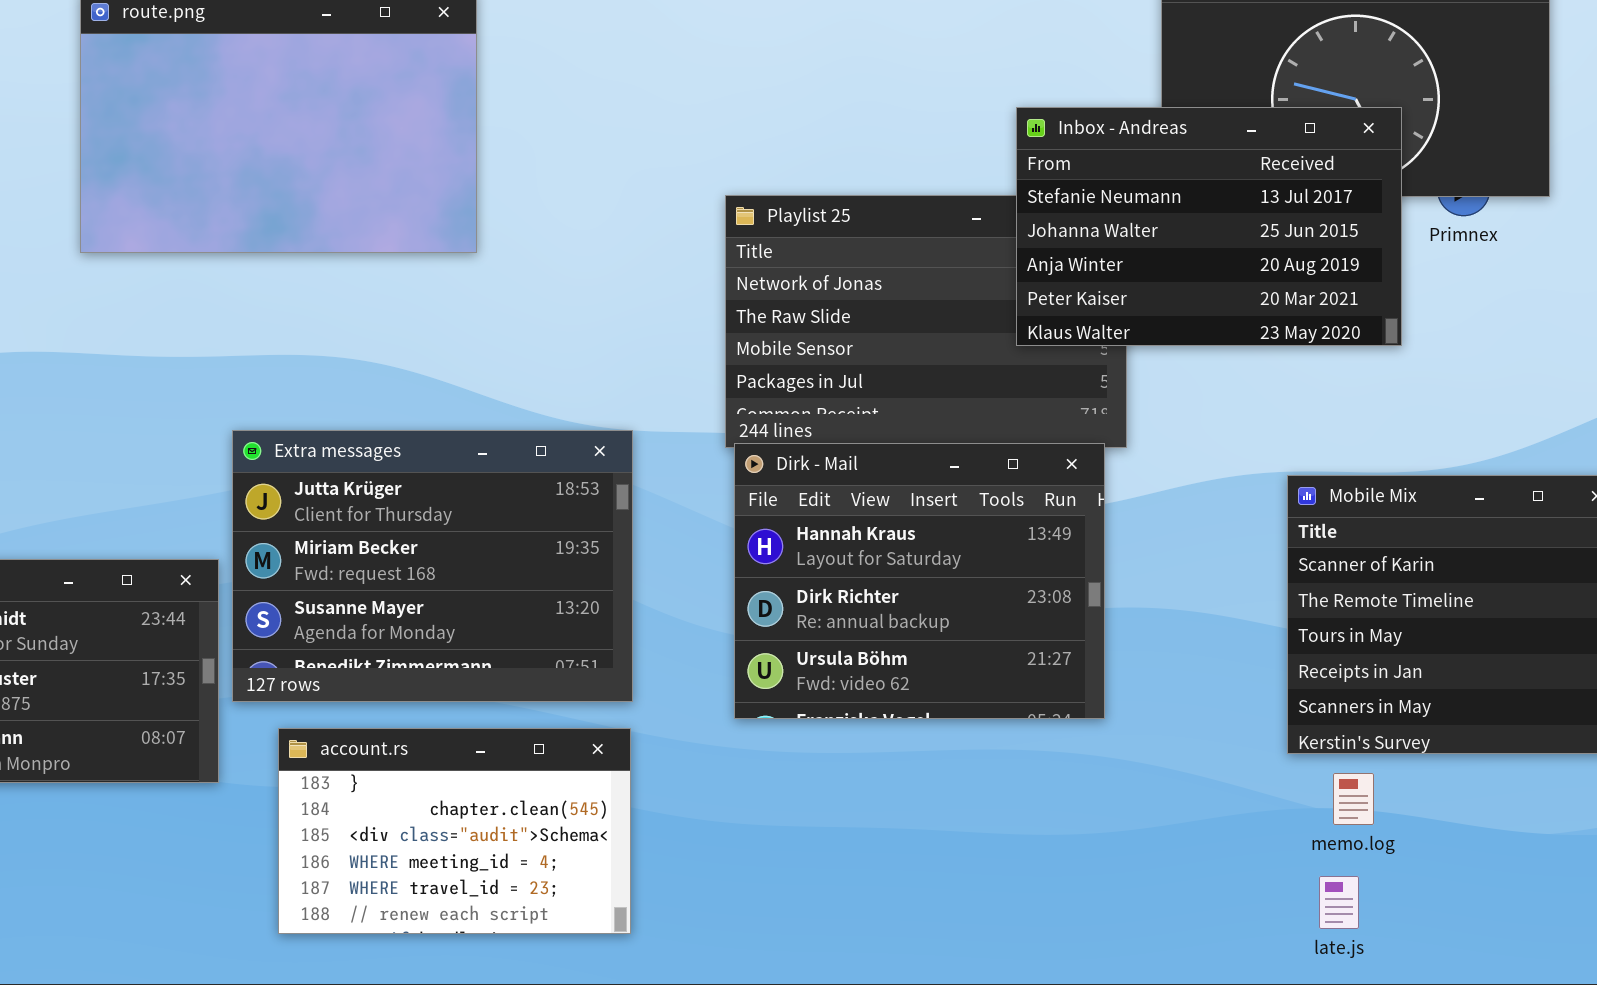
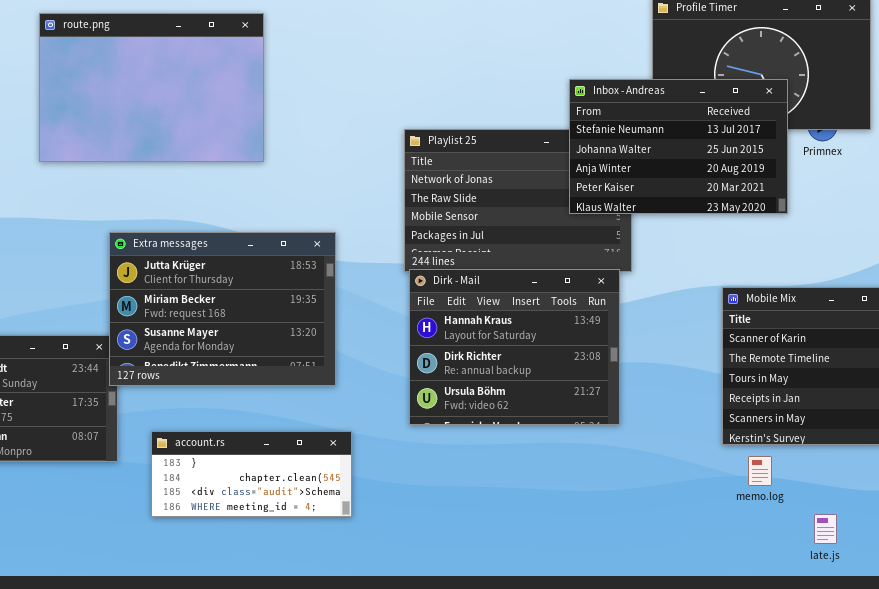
Extra messages: [232,430,633,702] -> [109,232,336,386], moved
account.rs: [278,728,631,934] -> [151,431,352,517], resized
late.js: [1319,876,1359,929] -> [814,514,837,544], moved

